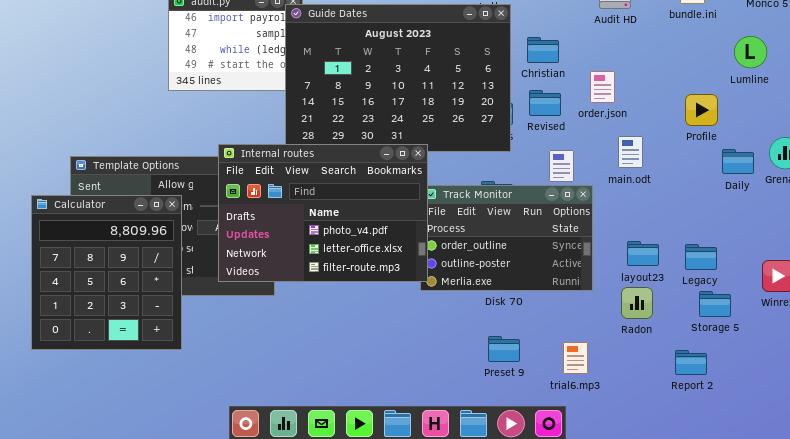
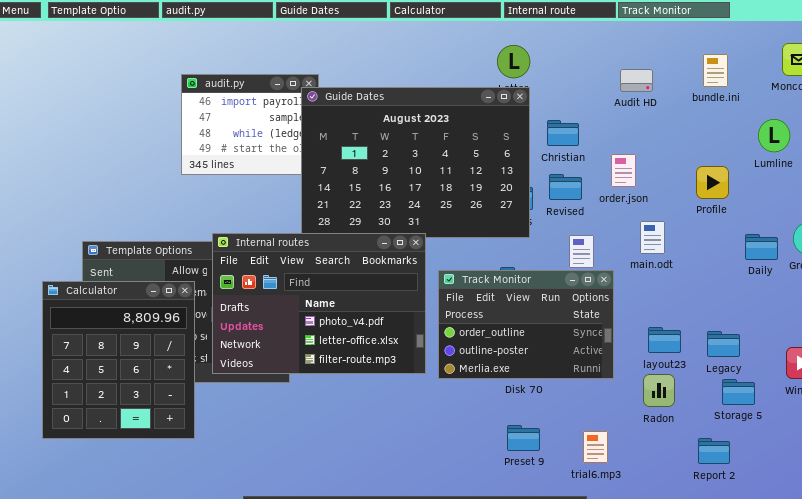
Profile: [685,94,718,126] -> [696,166,729,199], moved
Internal routes: [218,144,428,282] -> [212,233,426,374], moved

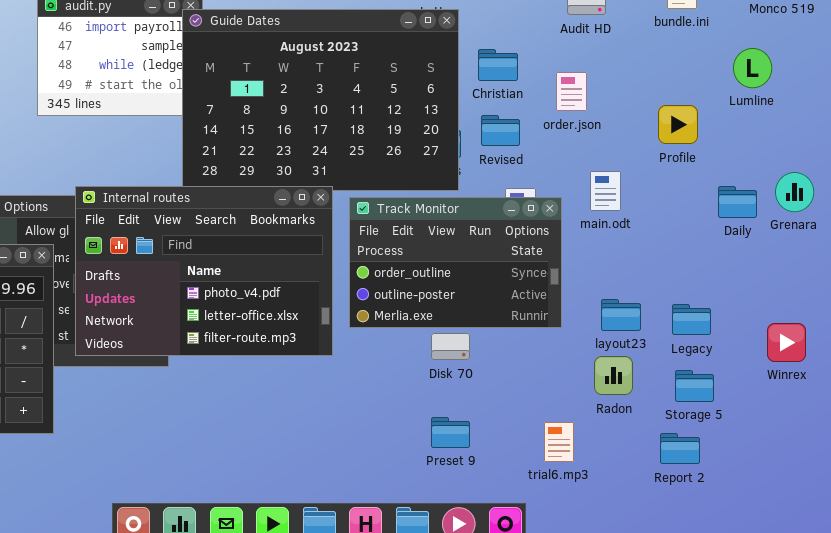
order.json: [611,154,636,187] -> [556,72,587,111], moved
Track Monitor: [438,270,614,379] -> [349,197,562,328], moved
Storage 5: [722,379,755,405] -> [675,370,714,402], moved
trial6.mp3: [583,431,608,463] -> [544,422,574,462], moved

